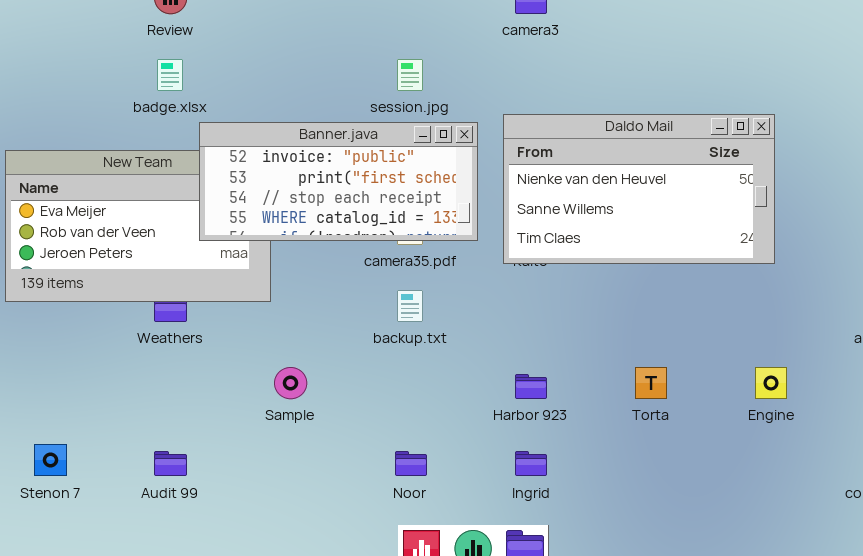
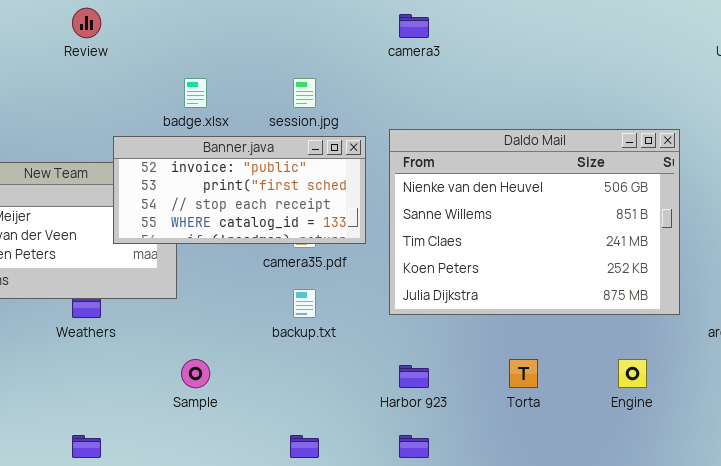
badge.xlsx: [157,59,183,91] -> [184,78,207,108], moved
Daldo Mail: [503,114,775,264] -> [389,129,680,315], resized

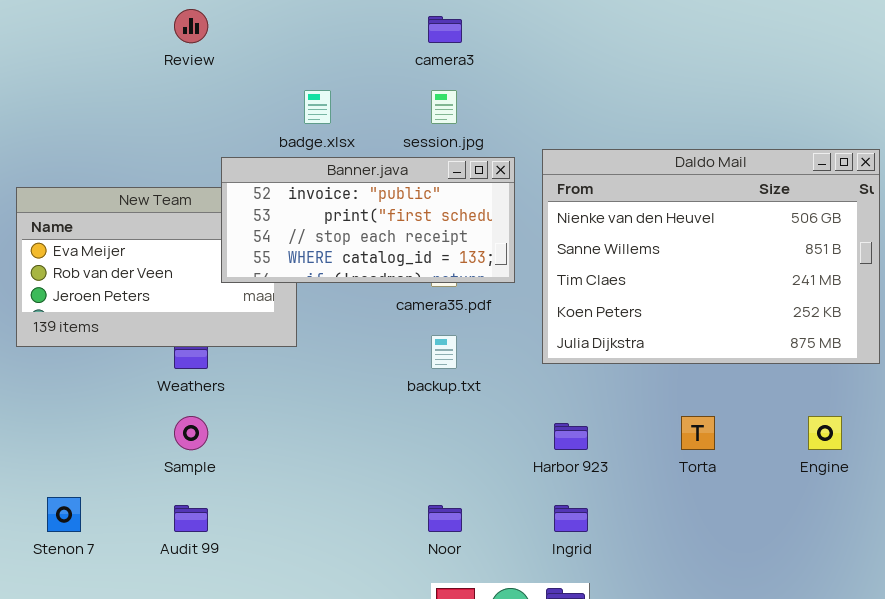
camera3: [399,14,429,38] -> [428,16,462,43], moved
Sample: [181,359,210,388] -> [174,416,208,450], moved

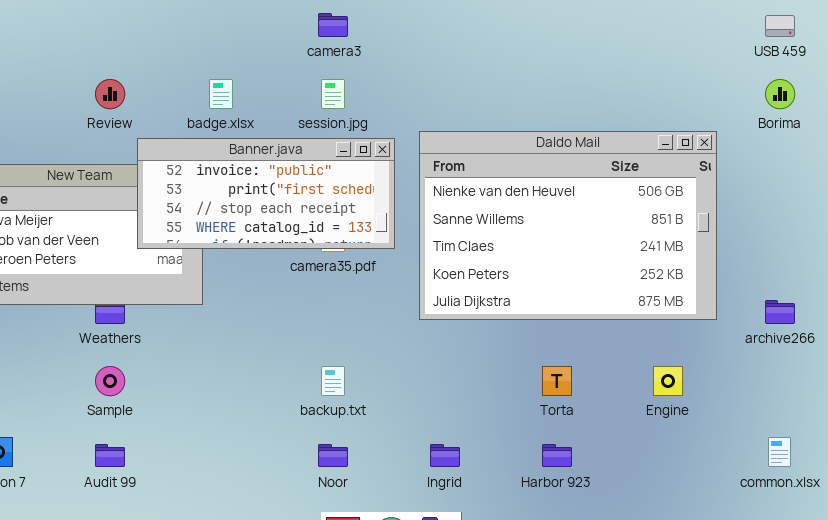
Review: [174,9,208,43] -> [95,79,125,109], moved
backup.txt: [431,335,457,369] -> [321,366,345,396], moved
Harbor 923: [554,423,588,450] -> [542,444,572,467], moved

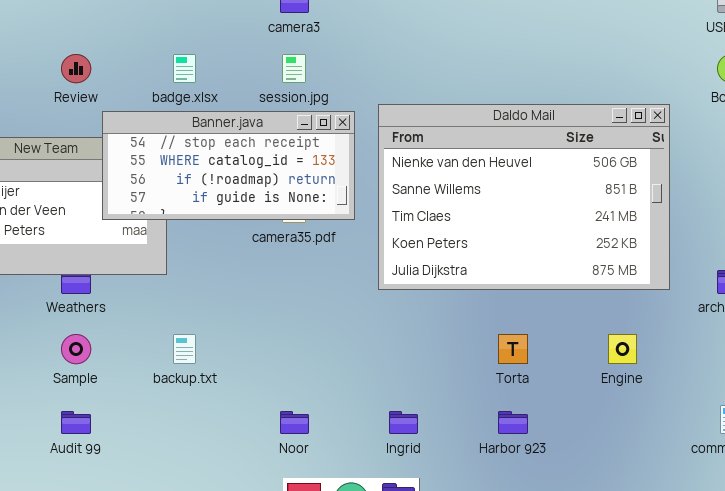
Banner.java: [137,138,395,249] -> [102,111,355,220], scrolled down 2 rows
backup.txt: [321,366,345,396] -> [173,334,196,364], moved

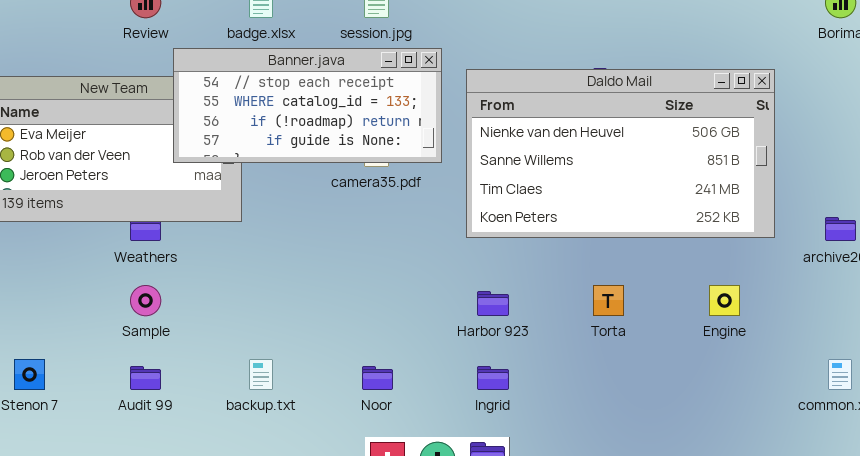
Daldo Mail: [378,104,670,290] -> [466,69,775,238], resized
backup.txt: [173,334,196,364] -> [249,359,273,390], moved
Harbor 923: [498,411,528,434] -> [477,291,509,316], moved

